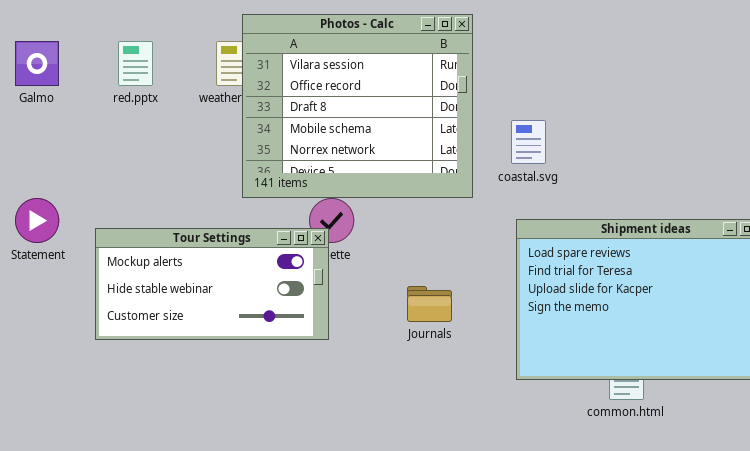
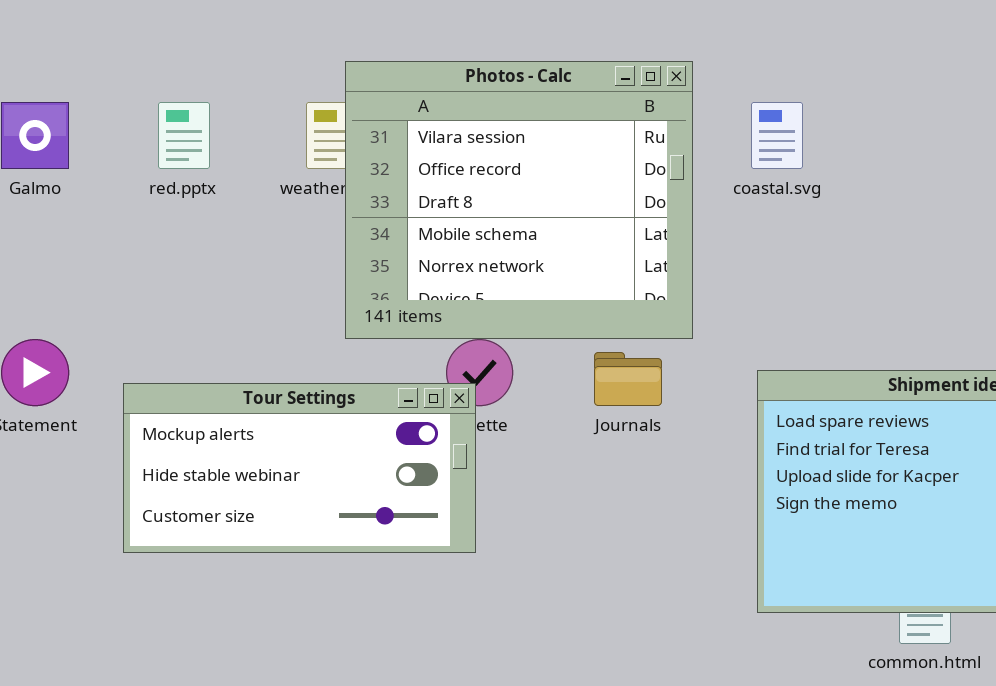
coastal.svg: [511,120,546,164] -> [751,102,803,169], moved
Journals: [407,286,452,322] -> [594,352,662,406], moved

